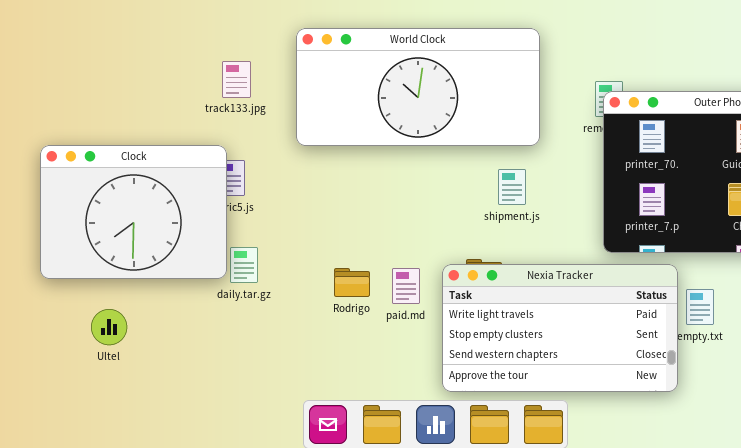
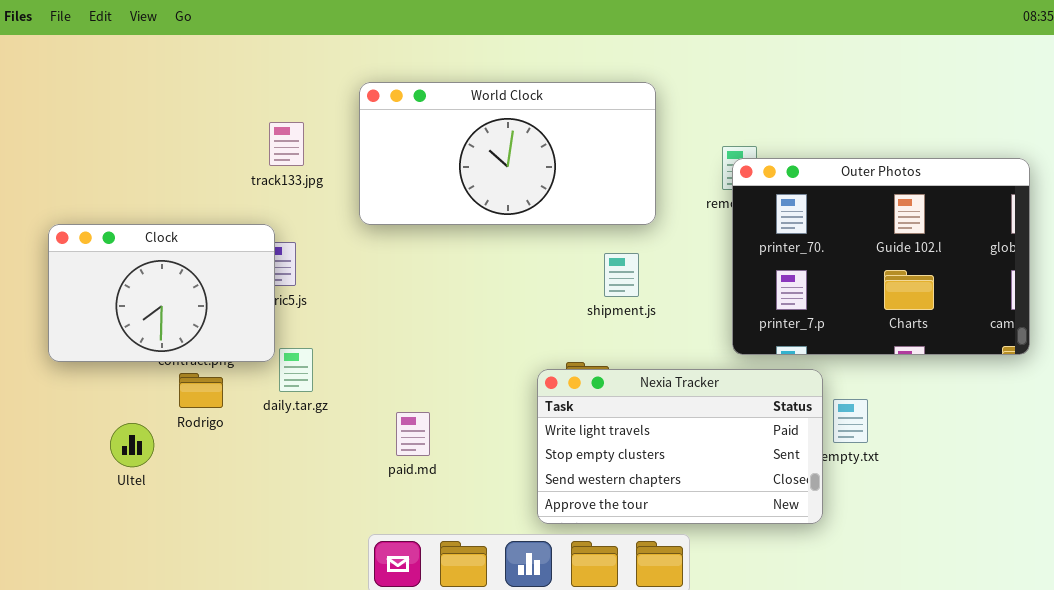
Clock: [40,145,227,279] -> [48,224,275,362], resized
Rodrigo: [334,268,370,297] -> [179,373,223,408], moved
paid.md: [392,268,420,304] -> [396,412,430,456], moved

